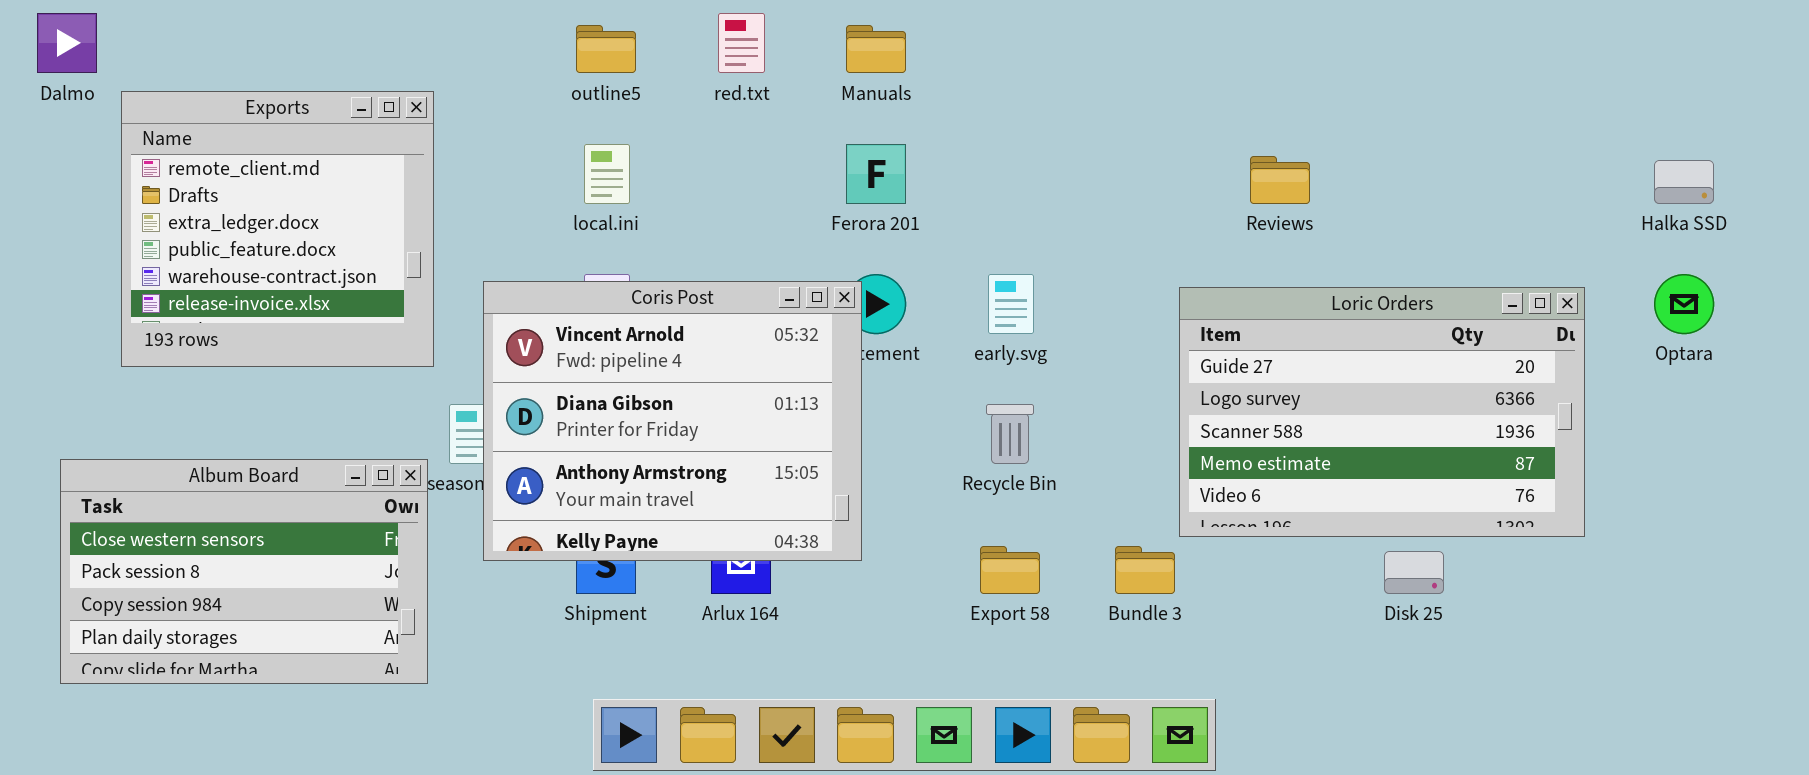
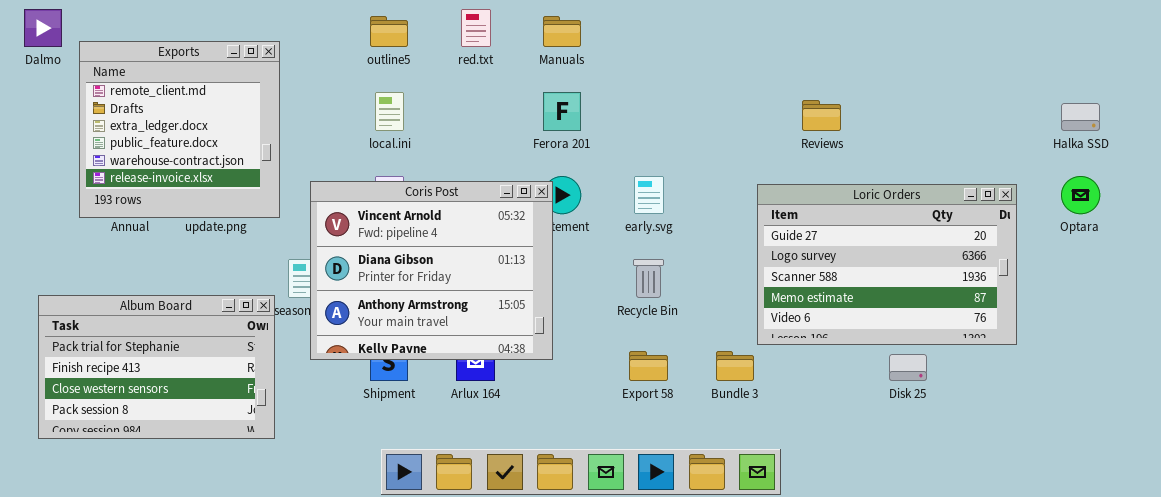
Exports: [121,91,434,367] -> [79,41,280,218], moved
Album Board: [60,459,428,684] -> [38,295,275,439], scrolled up 2 rows

